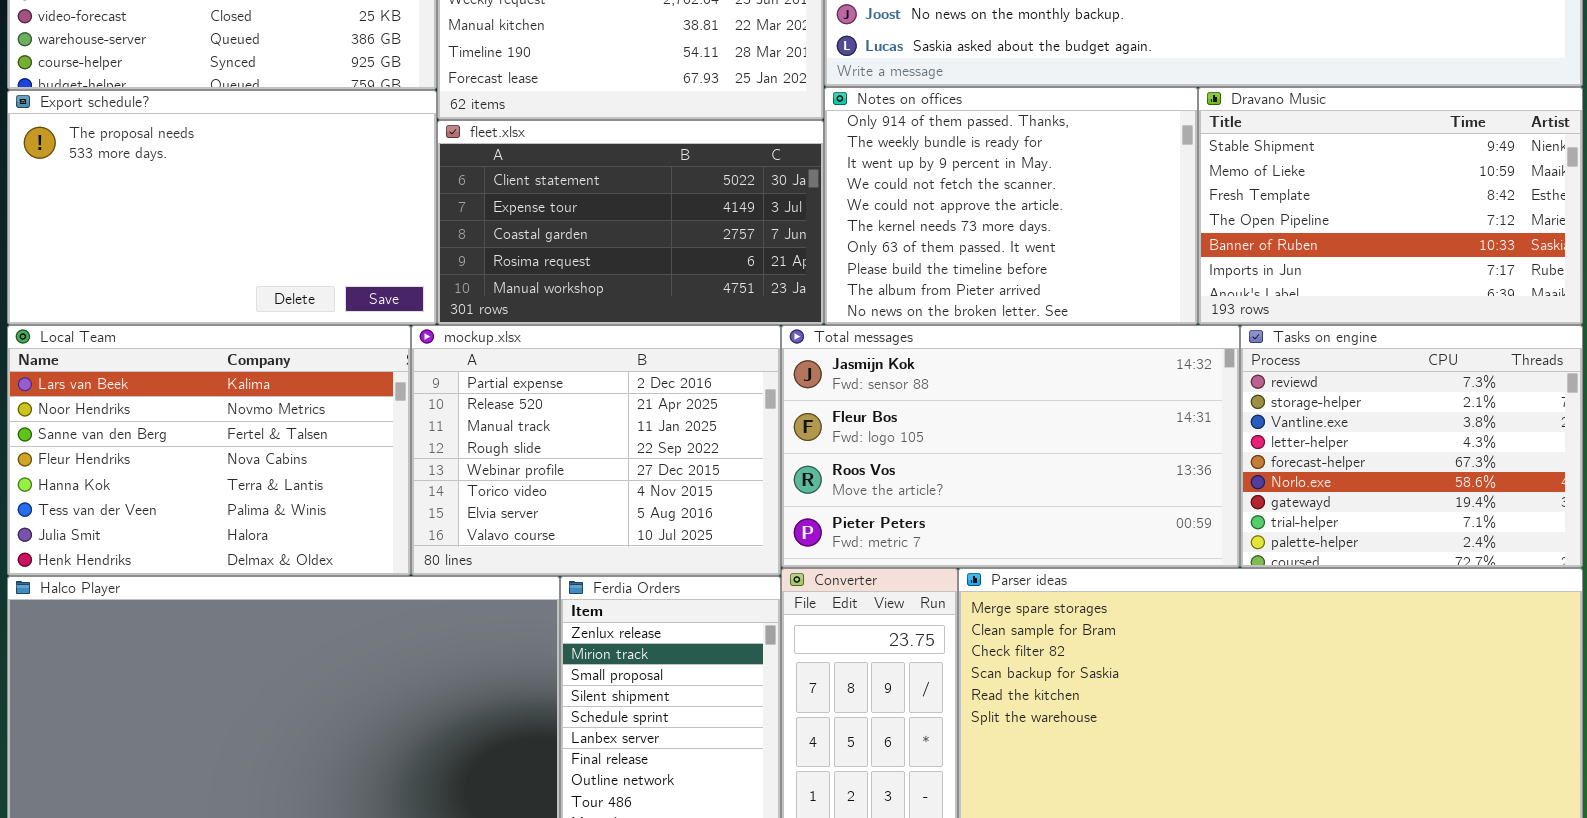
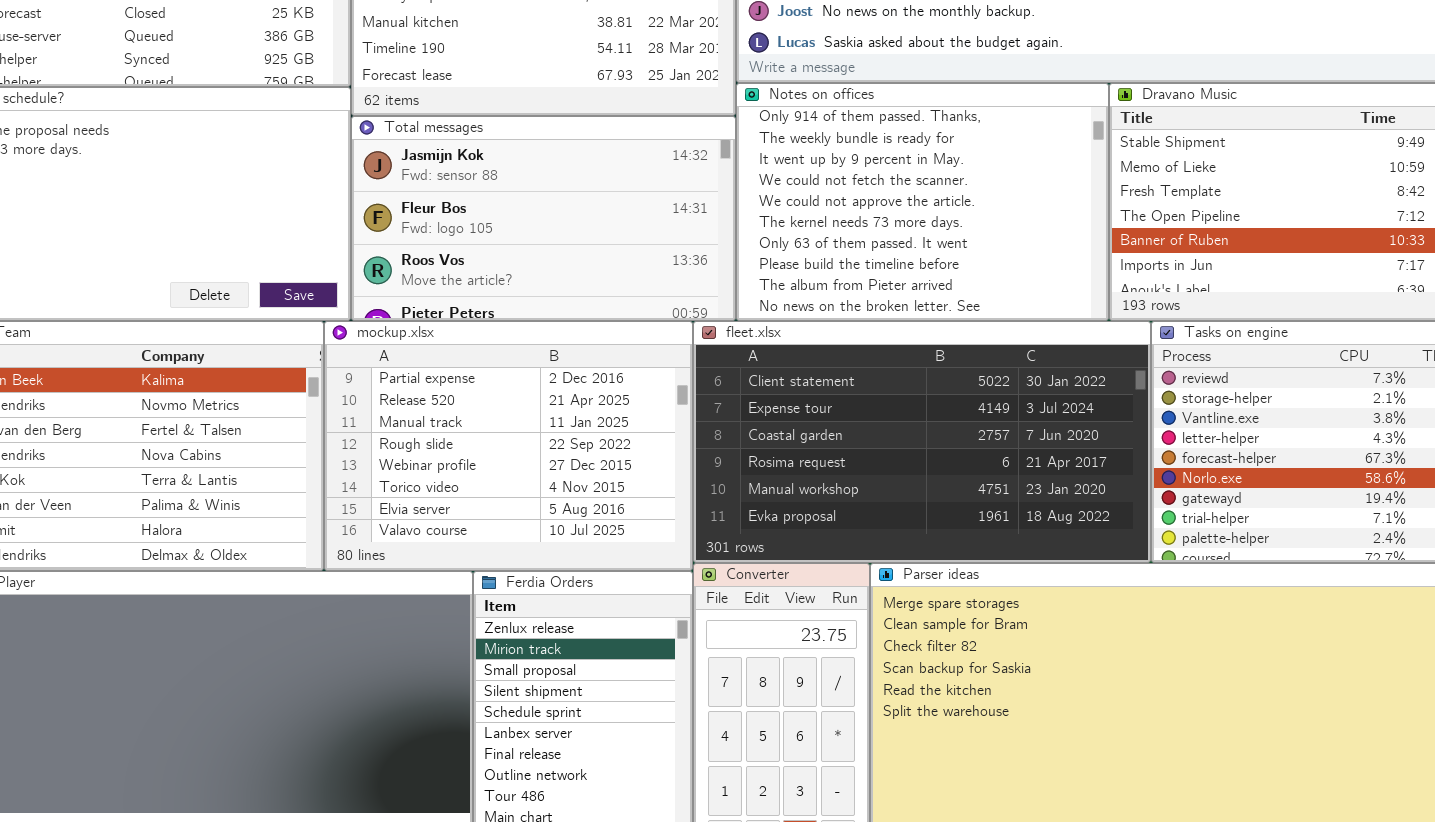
fleet.xlsx: [437,120,824,325] -> [693,321,1151,563], moved, resized
Total messages: [781,325,1240,568] -> [351,116,736,321], moved, resized

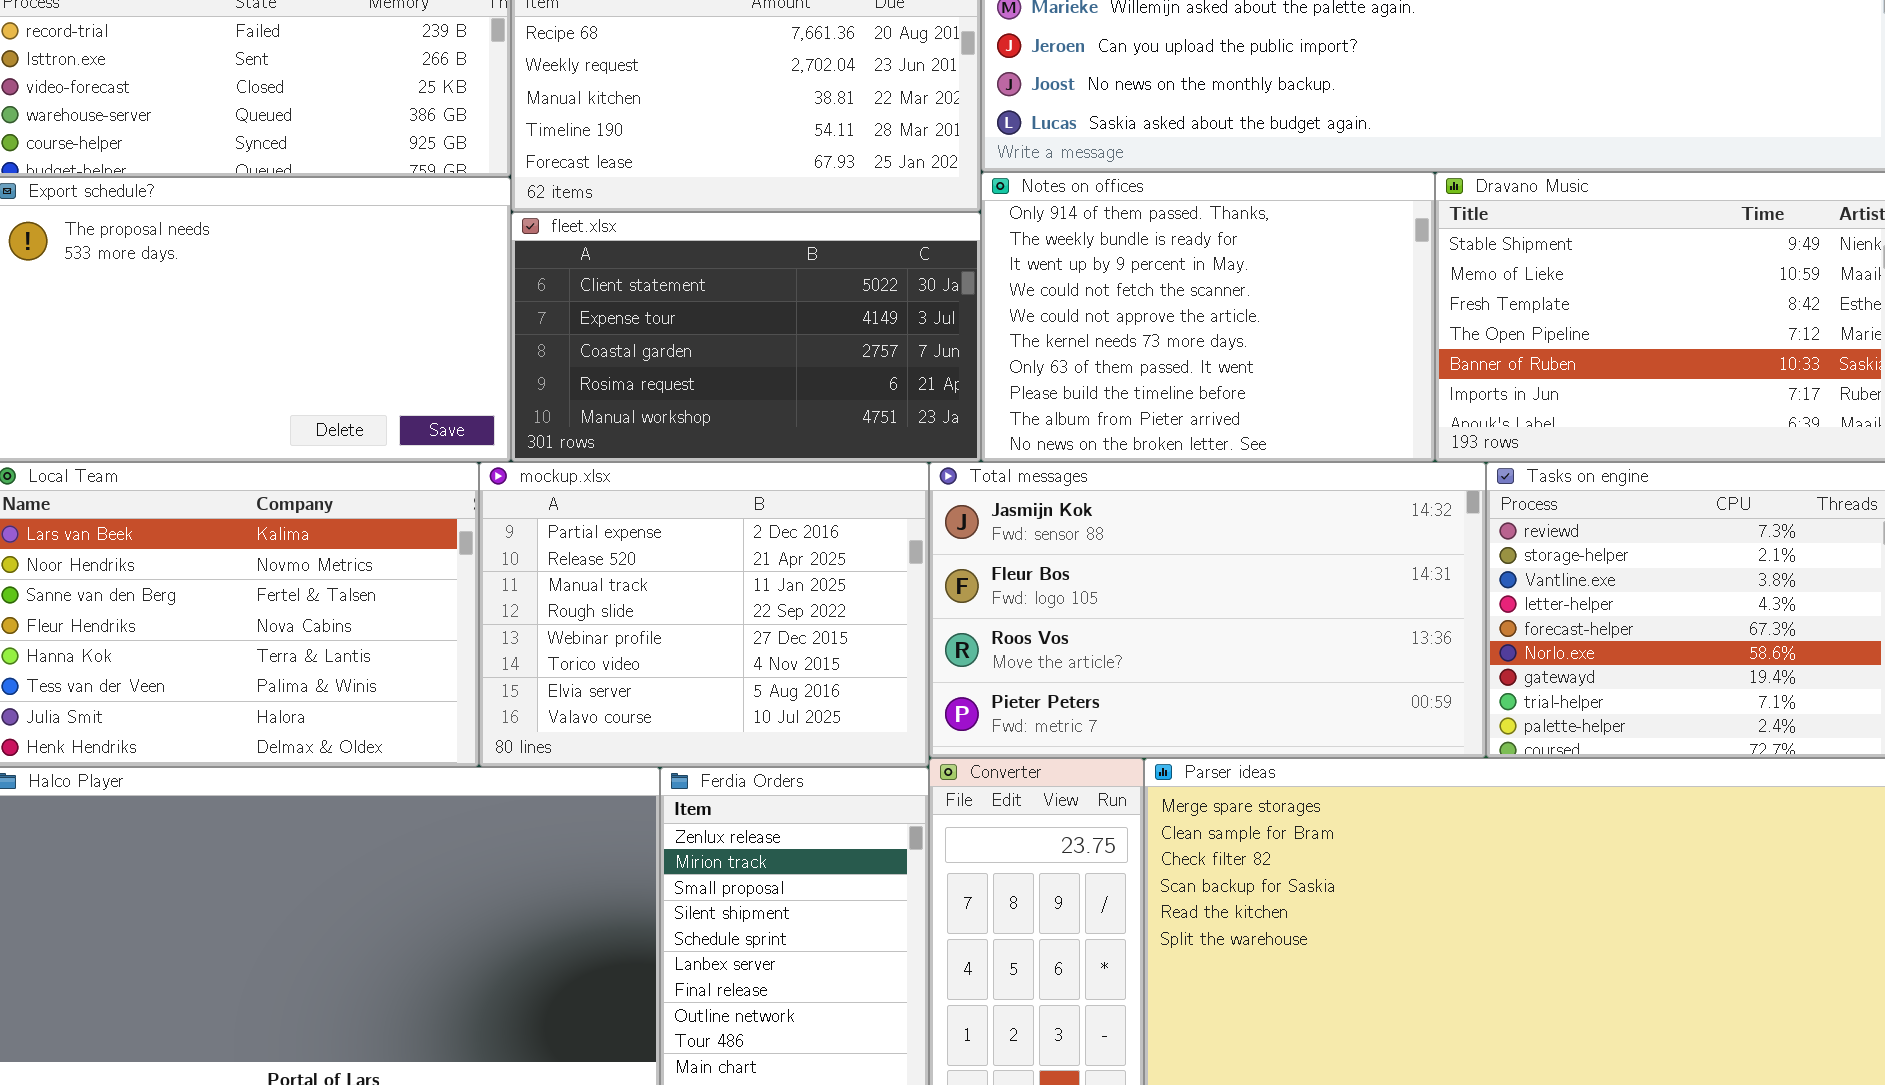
Total messages: [351,116,736,321] -> [929,462,1486,758], moved, resized
fleet.xlsx: [693,321,1151,563] -> [511,212,981,462], moved, resized

